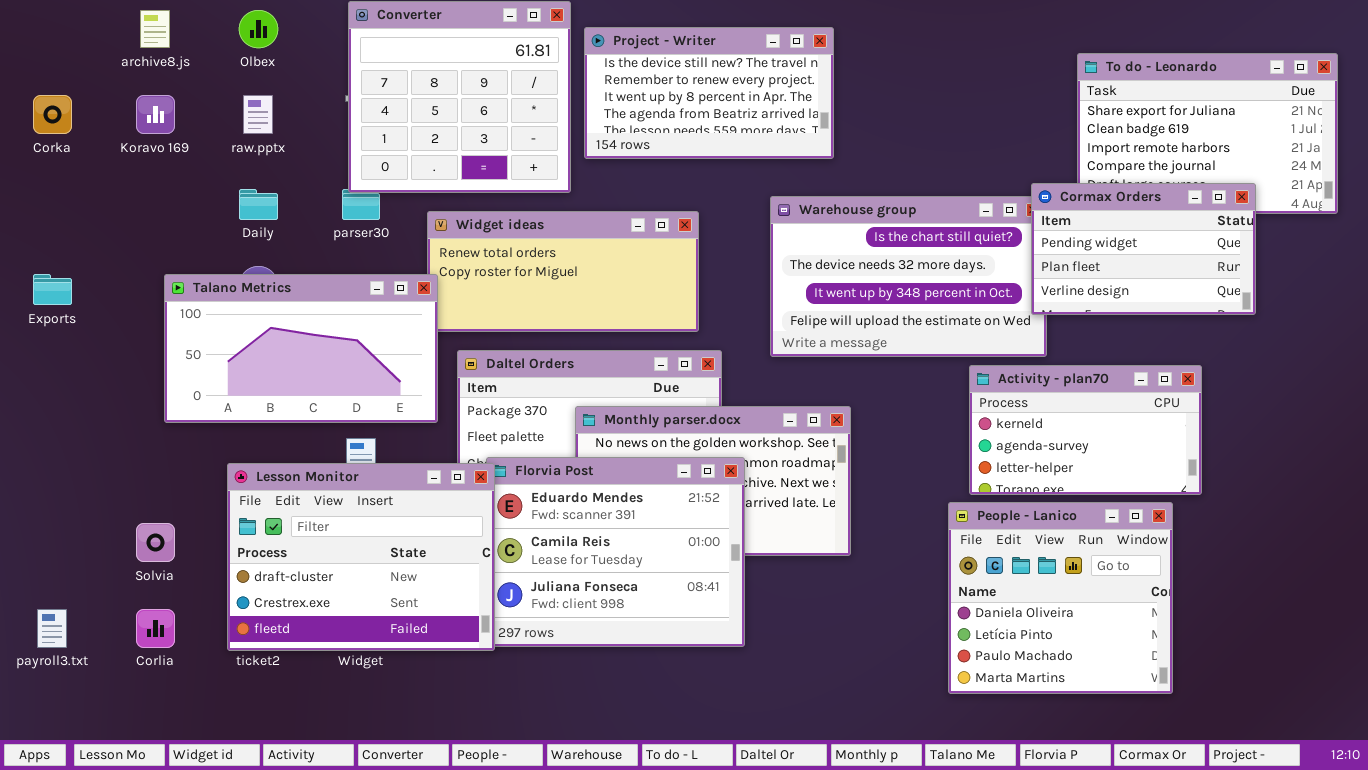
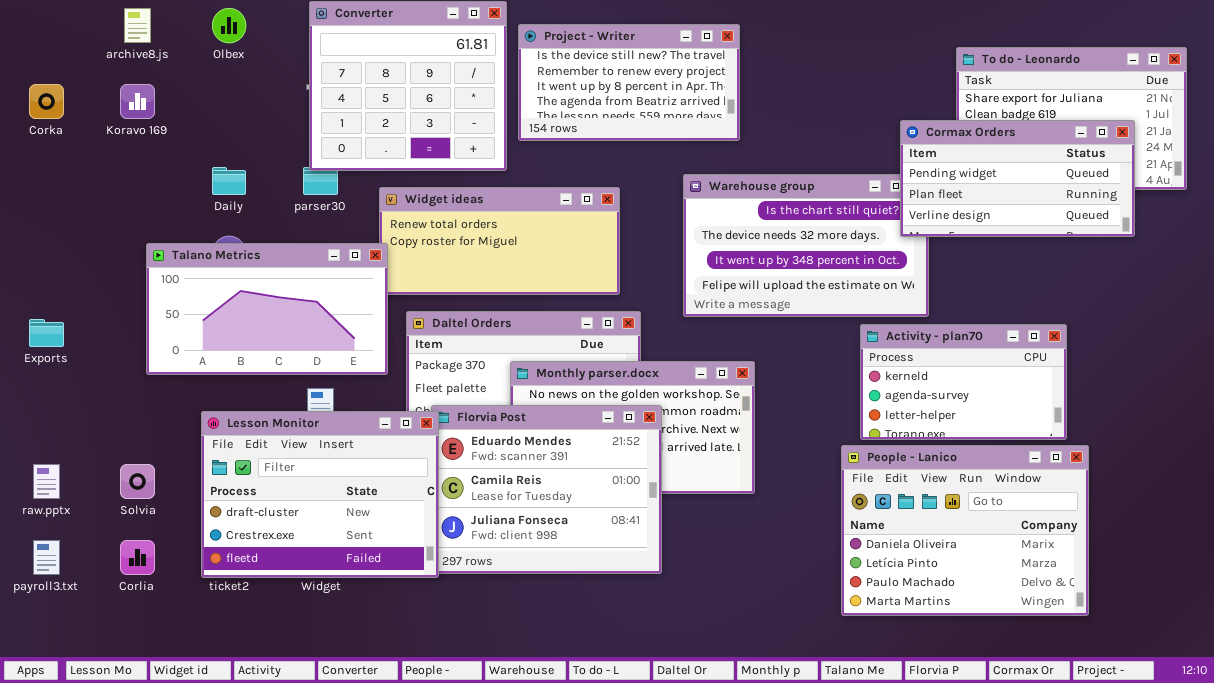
raw.pptx: [243,95,273,134] -> [33,464,60,499], moved
Cormax Orders: [1031,183,1256,315] -> [900,120,1135,237], moved, resized
Exports: [33,274,72,305] -> [29,319,64,347], moved
People - Lanico: [948,502,1173,694] -> [841,445,1089,616], resized

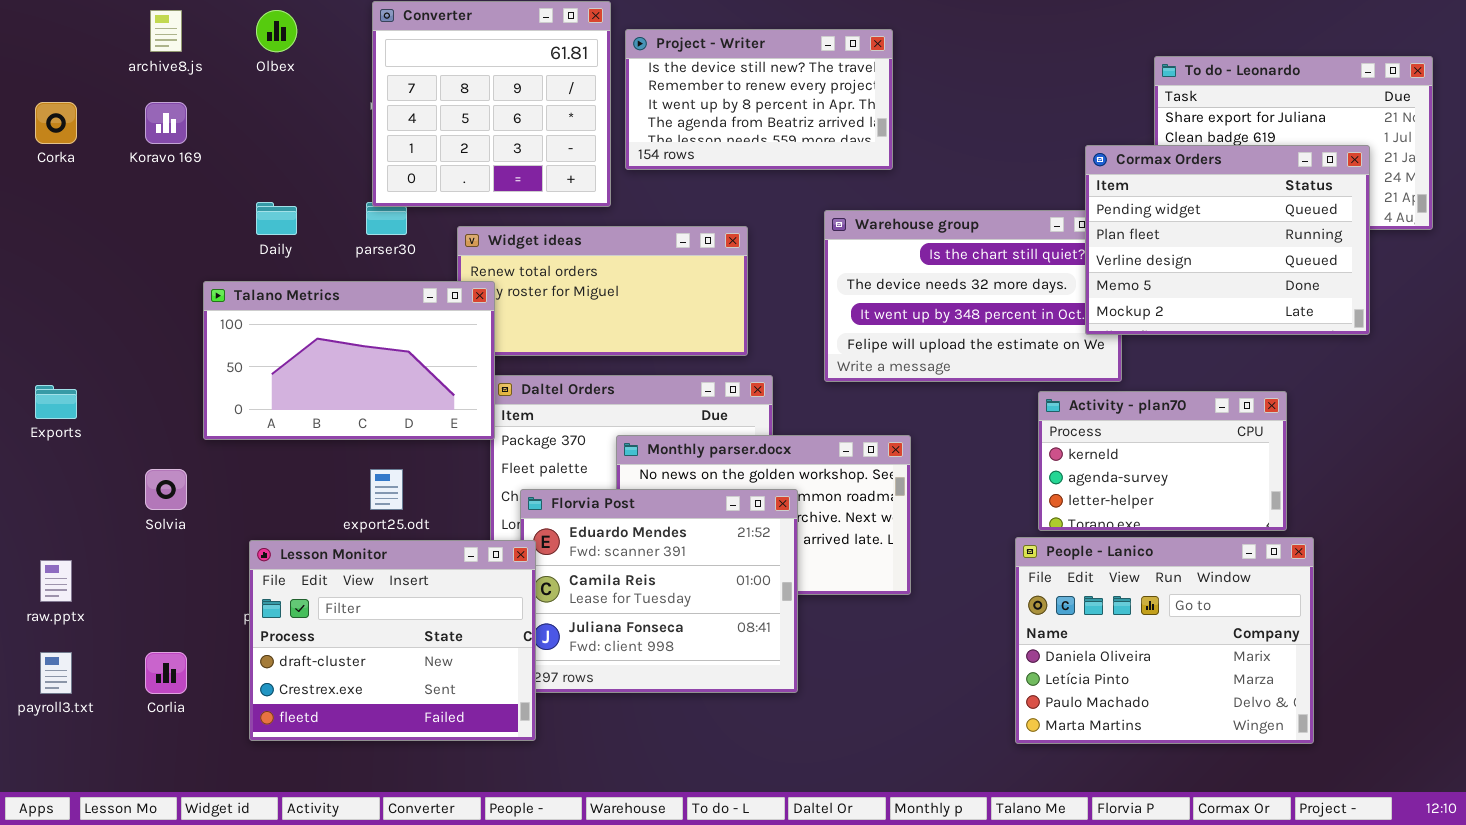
Cormax Orders: [900,120,1135,237] -> [1085,145,1370,335], resized
Talano Metrics: [146,243,388,375] -> [203,281,495,440], moved
Lesson Monitor: [201,411,439,578] -> [249,540,536,741], moved
Solvia: [120,464,155,499] -> [145,469,187,510], moved

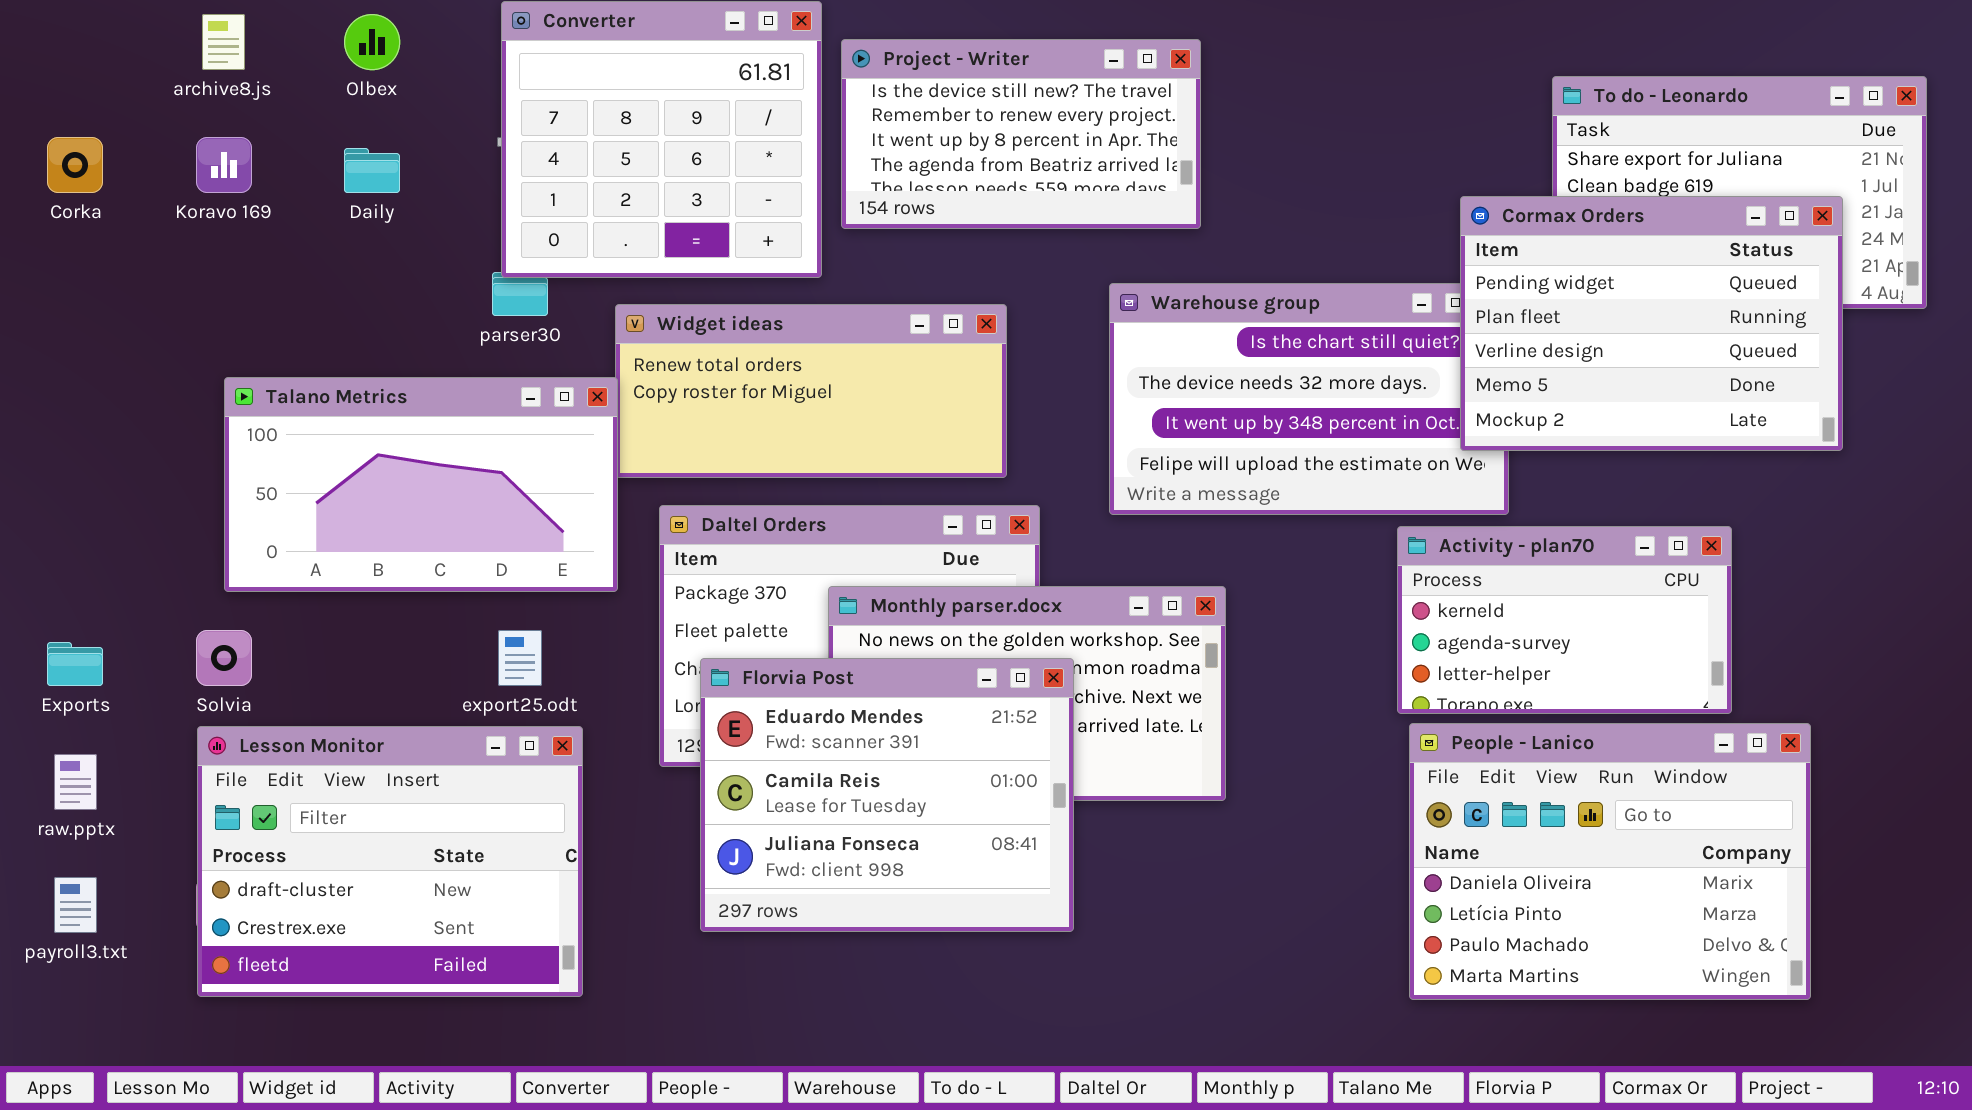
Daily: [256,202,297,235] -> [344,148,400,193], moved
Talano Metrics: [203,281,495,440] -> [224,377,618,592], moved
Exports: [35,385,77,419] -> [47,642,103,686], moved
People - Lanico: [1015,537,1314,744] -> [1409,723,1811,1000], moved
Lesson Monitor: [249,540,536,741] -> [197,726,583,997], moved

